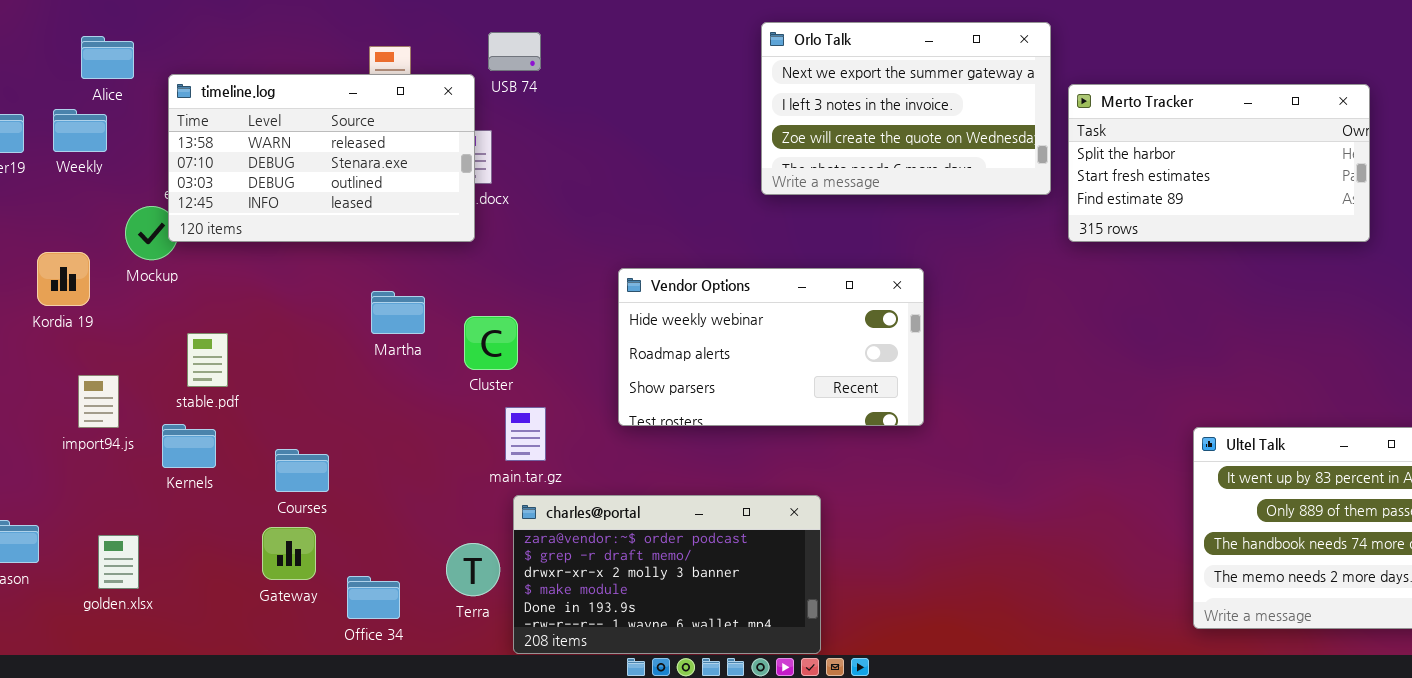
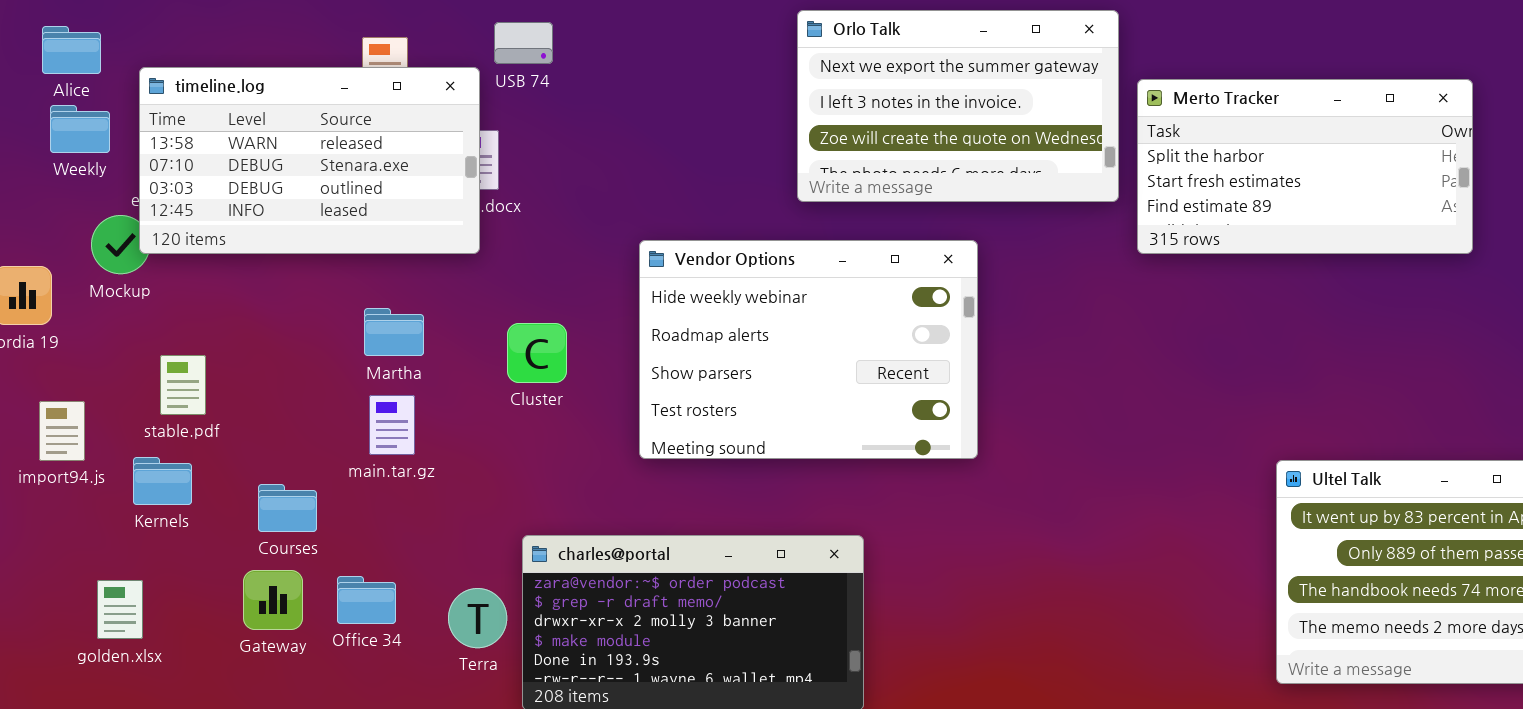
Weekly: [53,109,107,152] -> [50,105,110,153], moved
Vendor Options: [618,268,924,426] -> [639,240,978,459], resized
Cluster: [464,316,518,370] -> [507,323,567,383], moved
main.tar.gz: [505,407,546,461] -> [369,395,415,455], moved
golden.xlsx: [98,535,139,589] -> [97,580,143,639], moved
Office 34: [347,576,400,619] -> [337,576,396,624], moved

